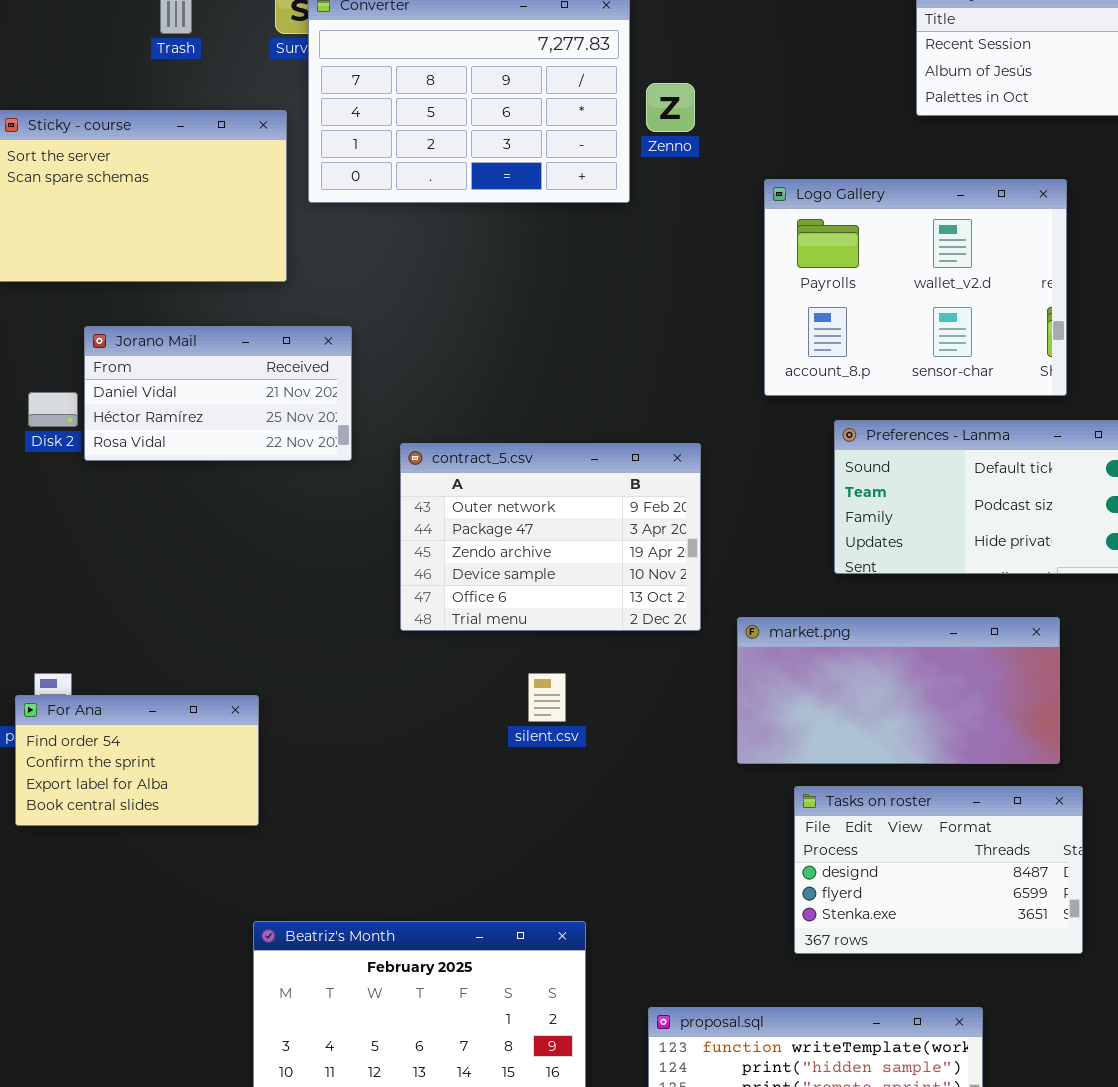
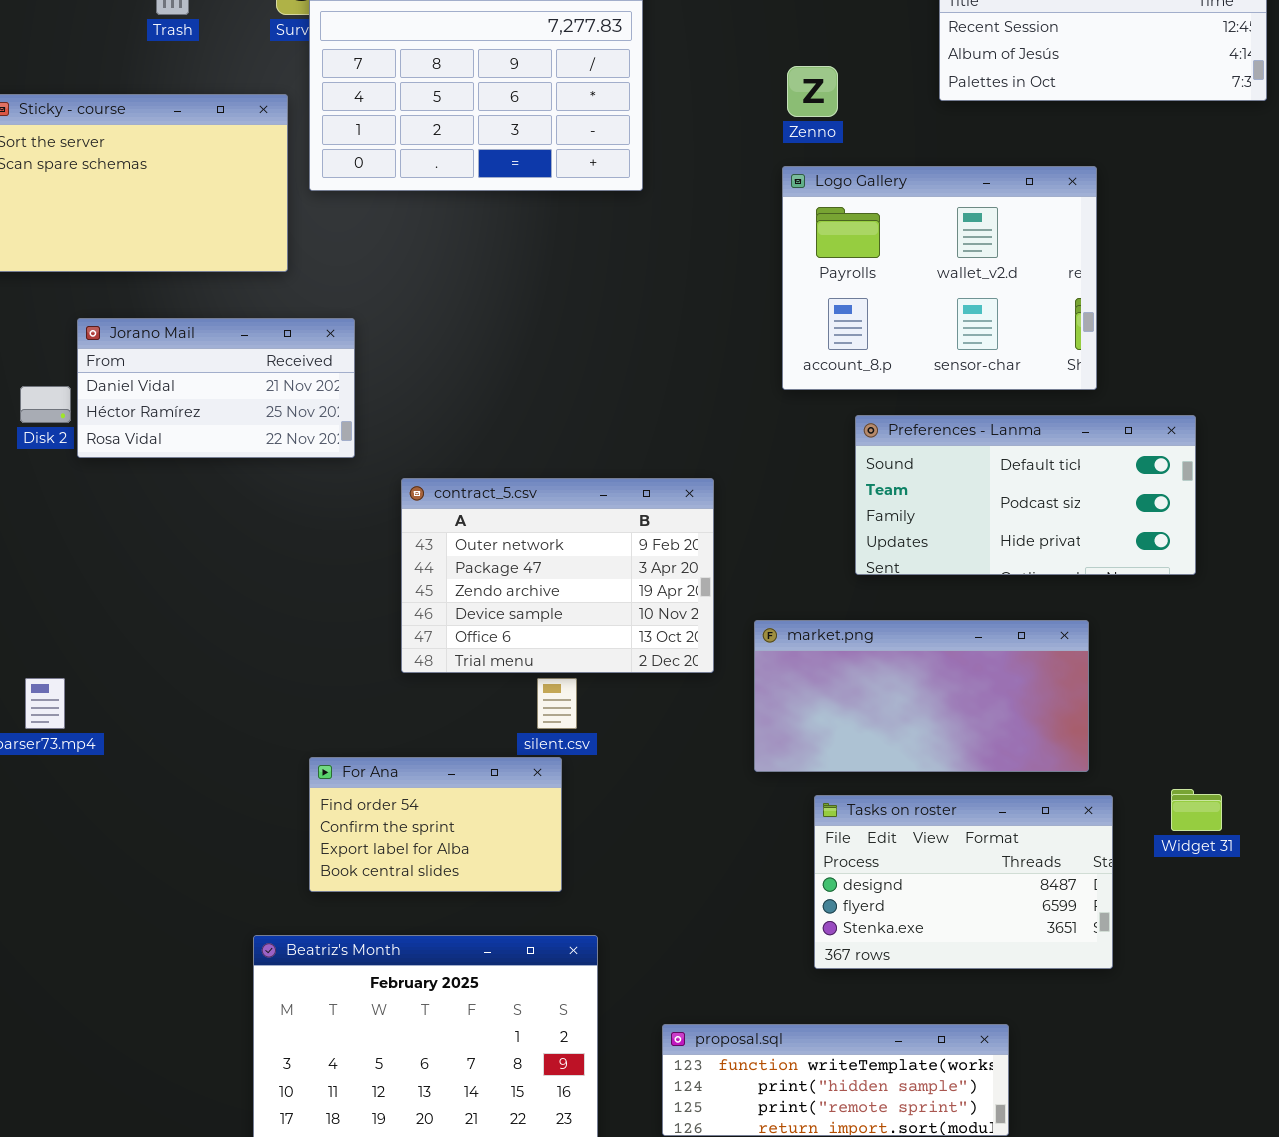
Zenno: [646,83,695,132] -> [787,66,838,117], moved
contract_5.csv: [400,443,701,631] -> [401,478,714,673], moved
For Ana: [15,695,259,826] -> [309,757,562,892], moved

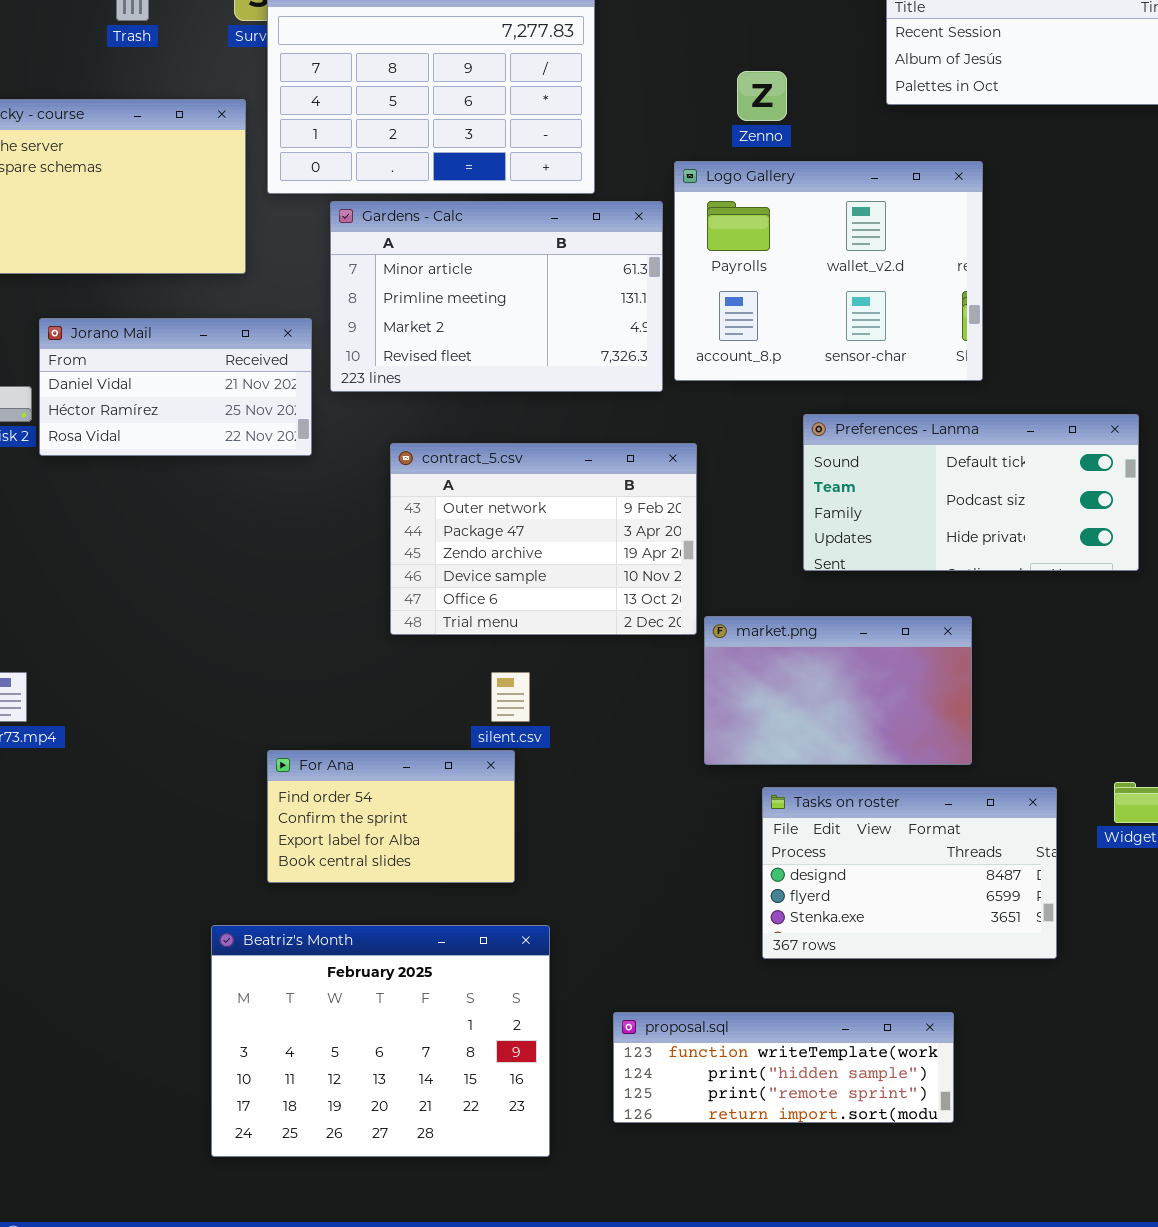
Logo Gallery: [782,166,1097,390] -> [674,161,983,381], moved
Gardens - Calc: none -> [330,201,663,392], opened
contract_5.csv: [401,478,714,673] -> [390,443,697,635], moved
market.png: [754,620,1089,772] -> [704,616,972,765], resized

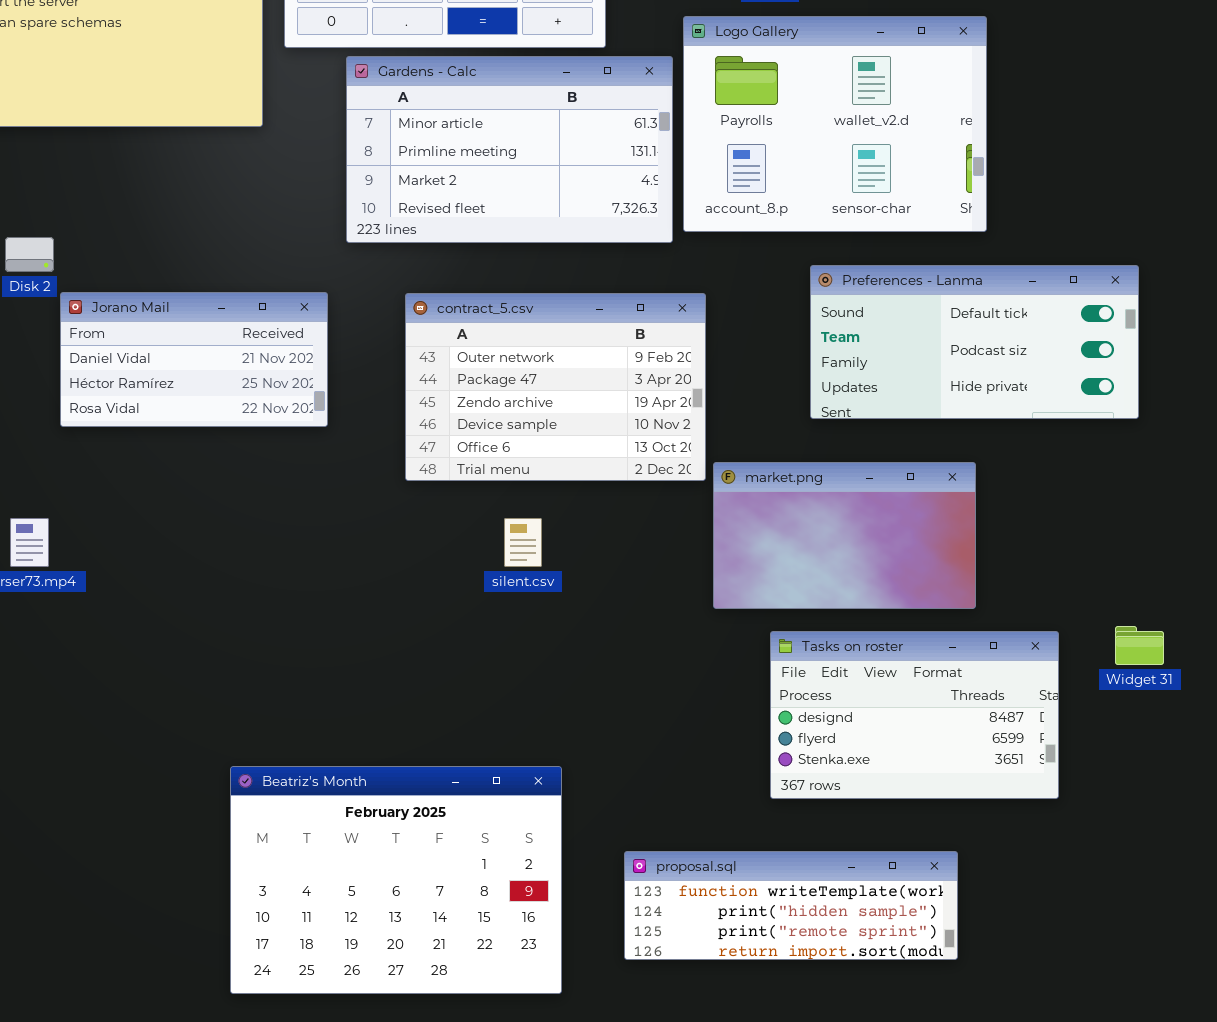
Jorano Mail: [39,318,312,456] -> [60,292,328,427], moved
For Ana: [267,750,515,883] -> none, closed

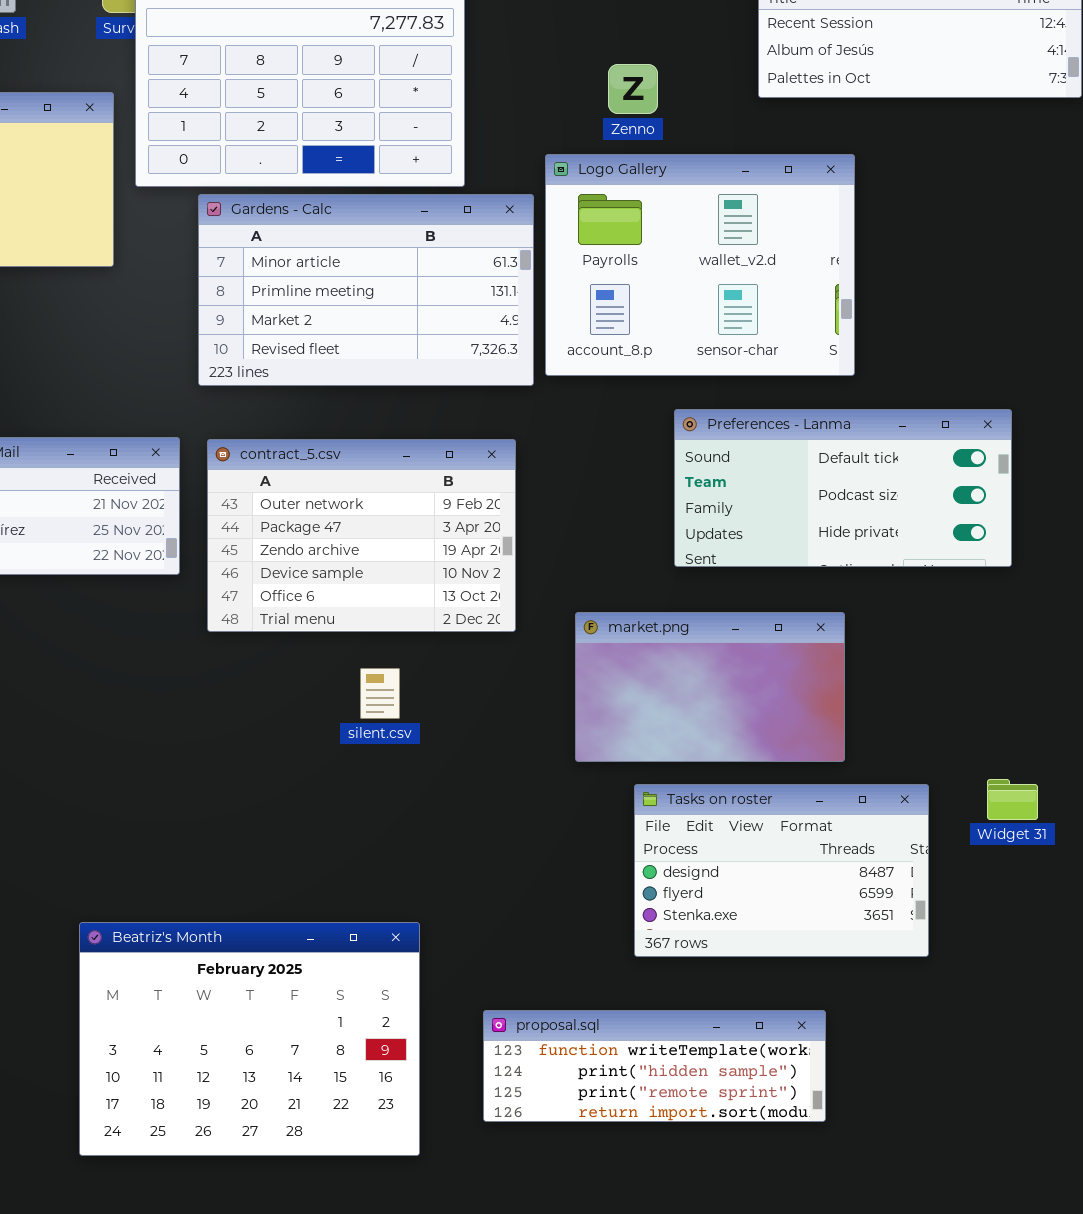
contract_5.csv: [405,293,706,481] -> [207,439,516,632], moved

